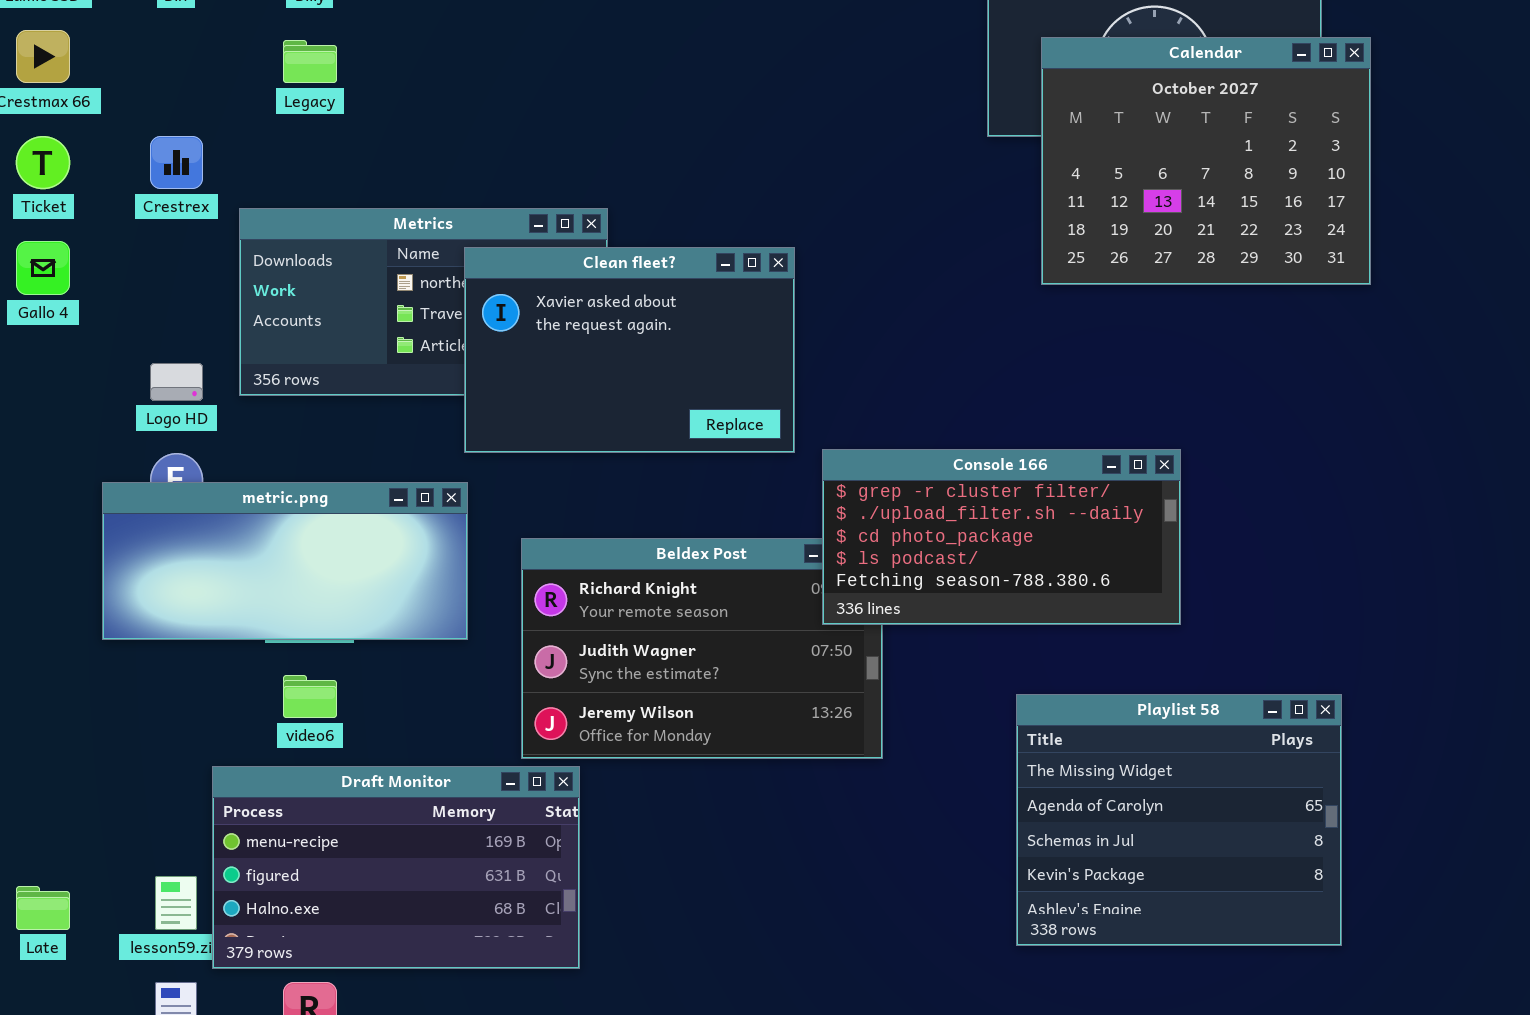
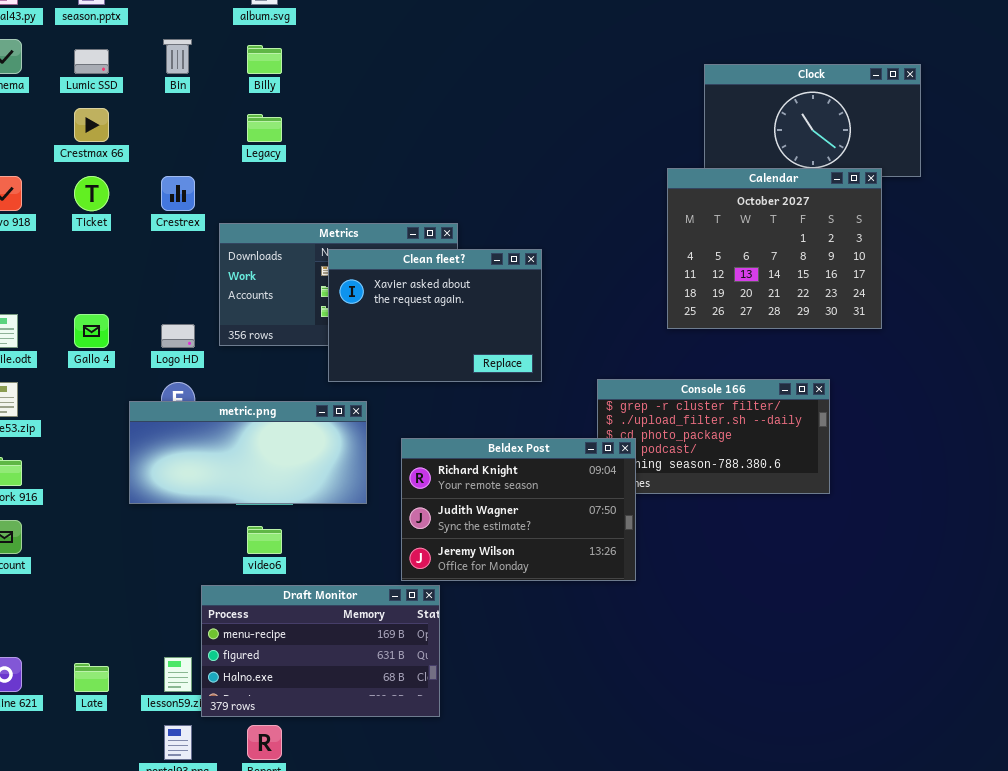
Calendar: [1041,37,1371,285] -> [667,168,882,329], moved
Gallo 4: [16,241,70,295] -> [74,314,109,348], moved
Clean fleet?: [464,247,795,453] -> [328,249,542,382], moved
Beldex Post: [521,538,883,759] -> [401,438,636,581], raised
Playlist 58: [1016,694,1342,946] -> none, closed

